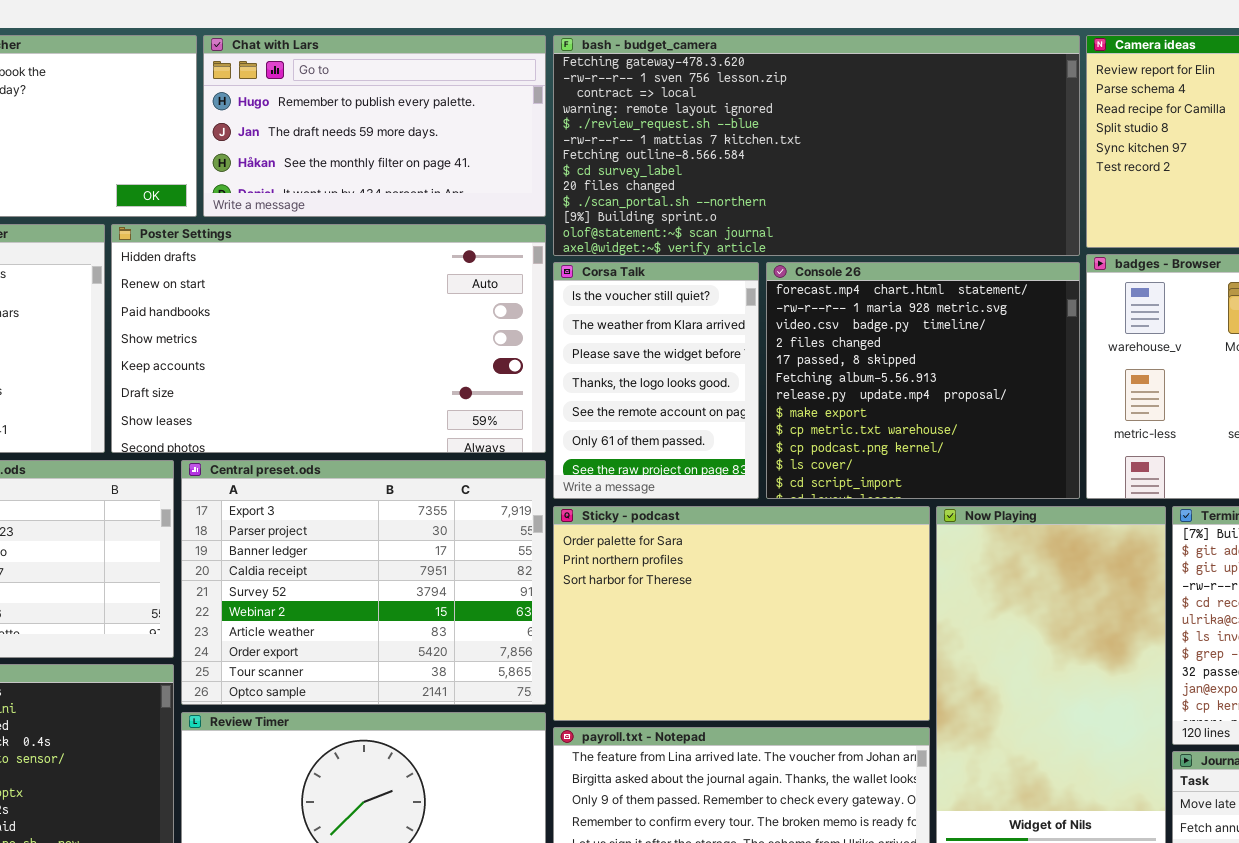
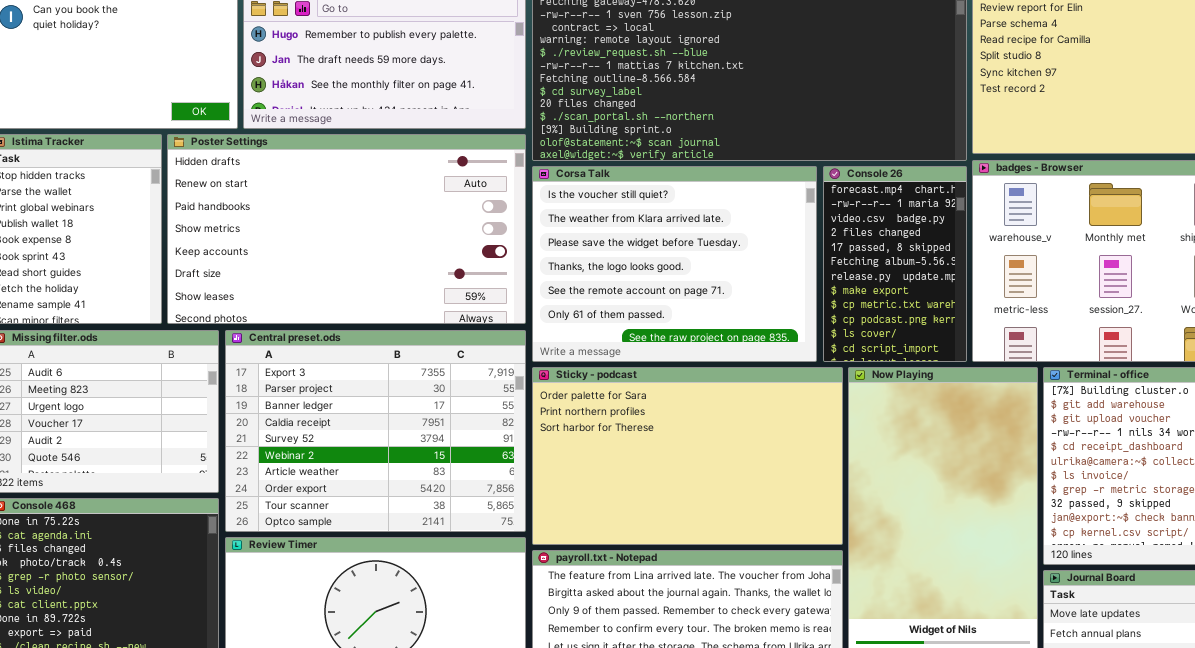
Corsa Talk: [553,262,759,499] -> [532,166,817,362], resized
Console 26: [766,262,1080,499] -> [823,166,967,362], resized

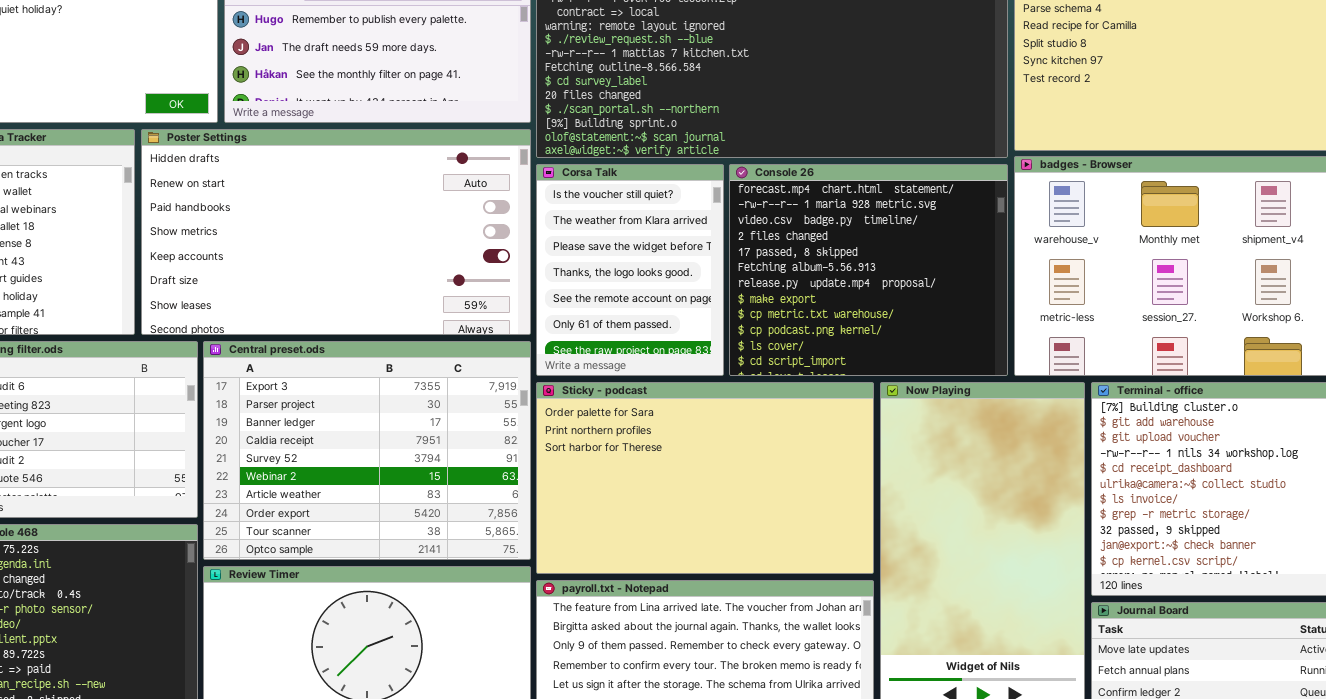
Corsa Talk: [532,166,817,362] -> [536,164,724,376], resized
Console 26: [823,166,967,362] -> [729,164,1008,376], resized

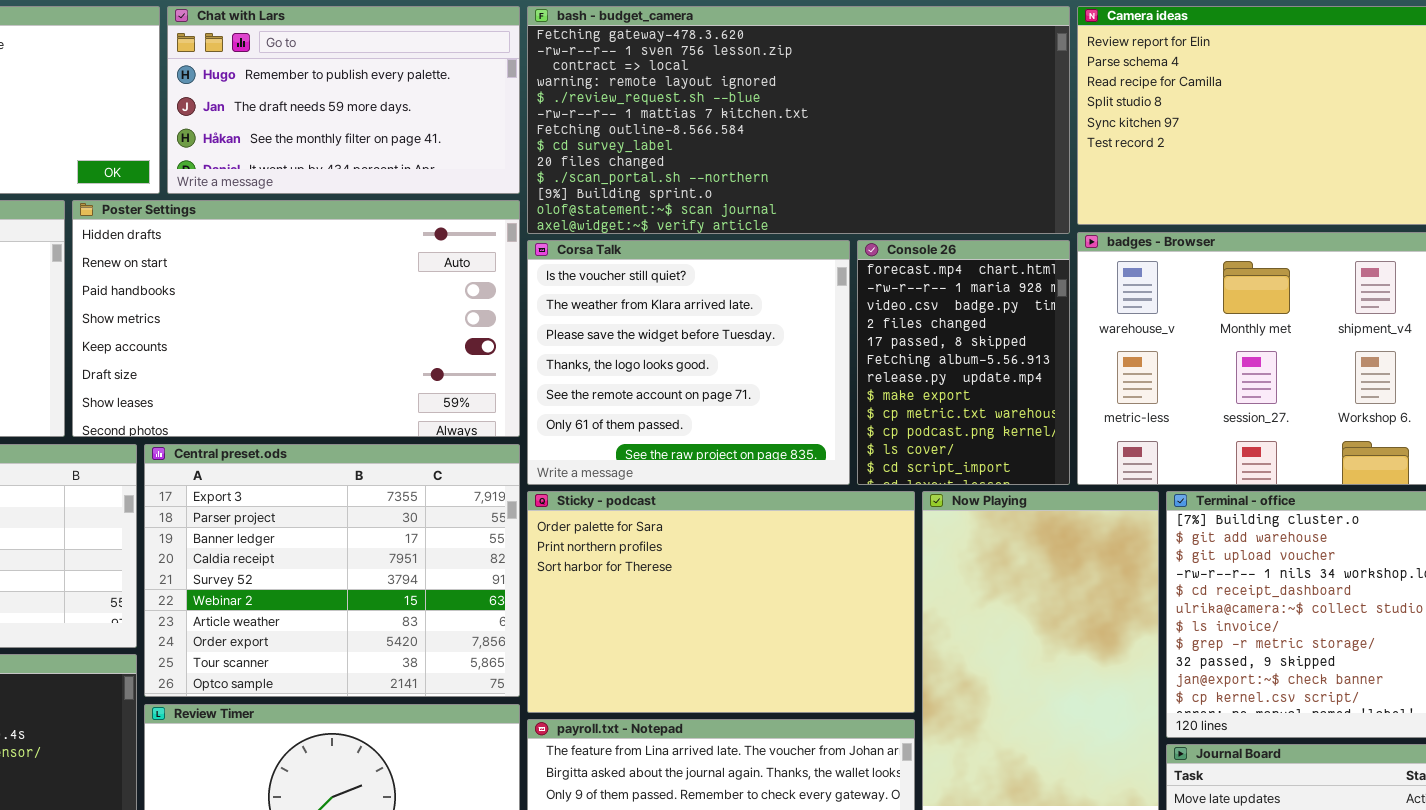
Corsa Talk: [536,164,724,376] -> [527,240,850,485], resized
Console 26: [729,164,1008,376] -> [857,240,1070,485], resized

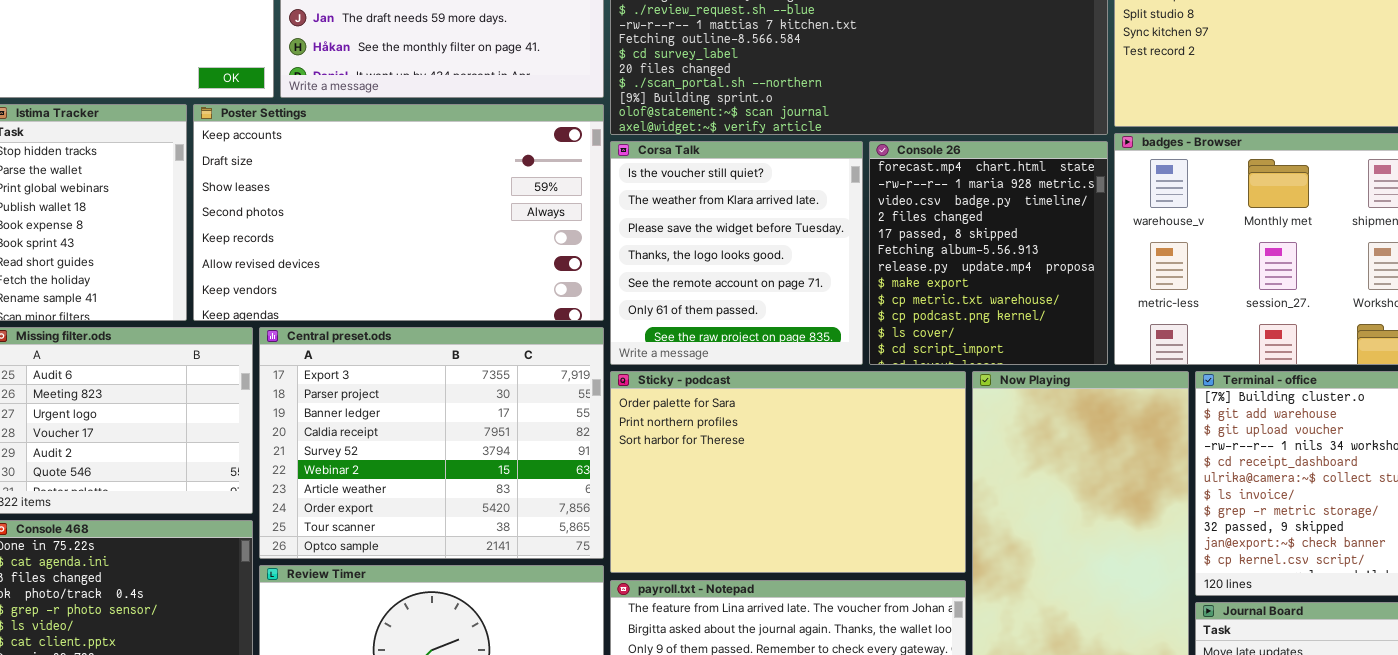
Poster Settings: [72,200,520,437] -> [193,104,604,321], scrolled down 4 rows
Corsa Talk: [527,240,850,485] -> [610,141,863,365], resized
Console 26: [857,240,1070,485] -> [869,141,1108,365], resized

